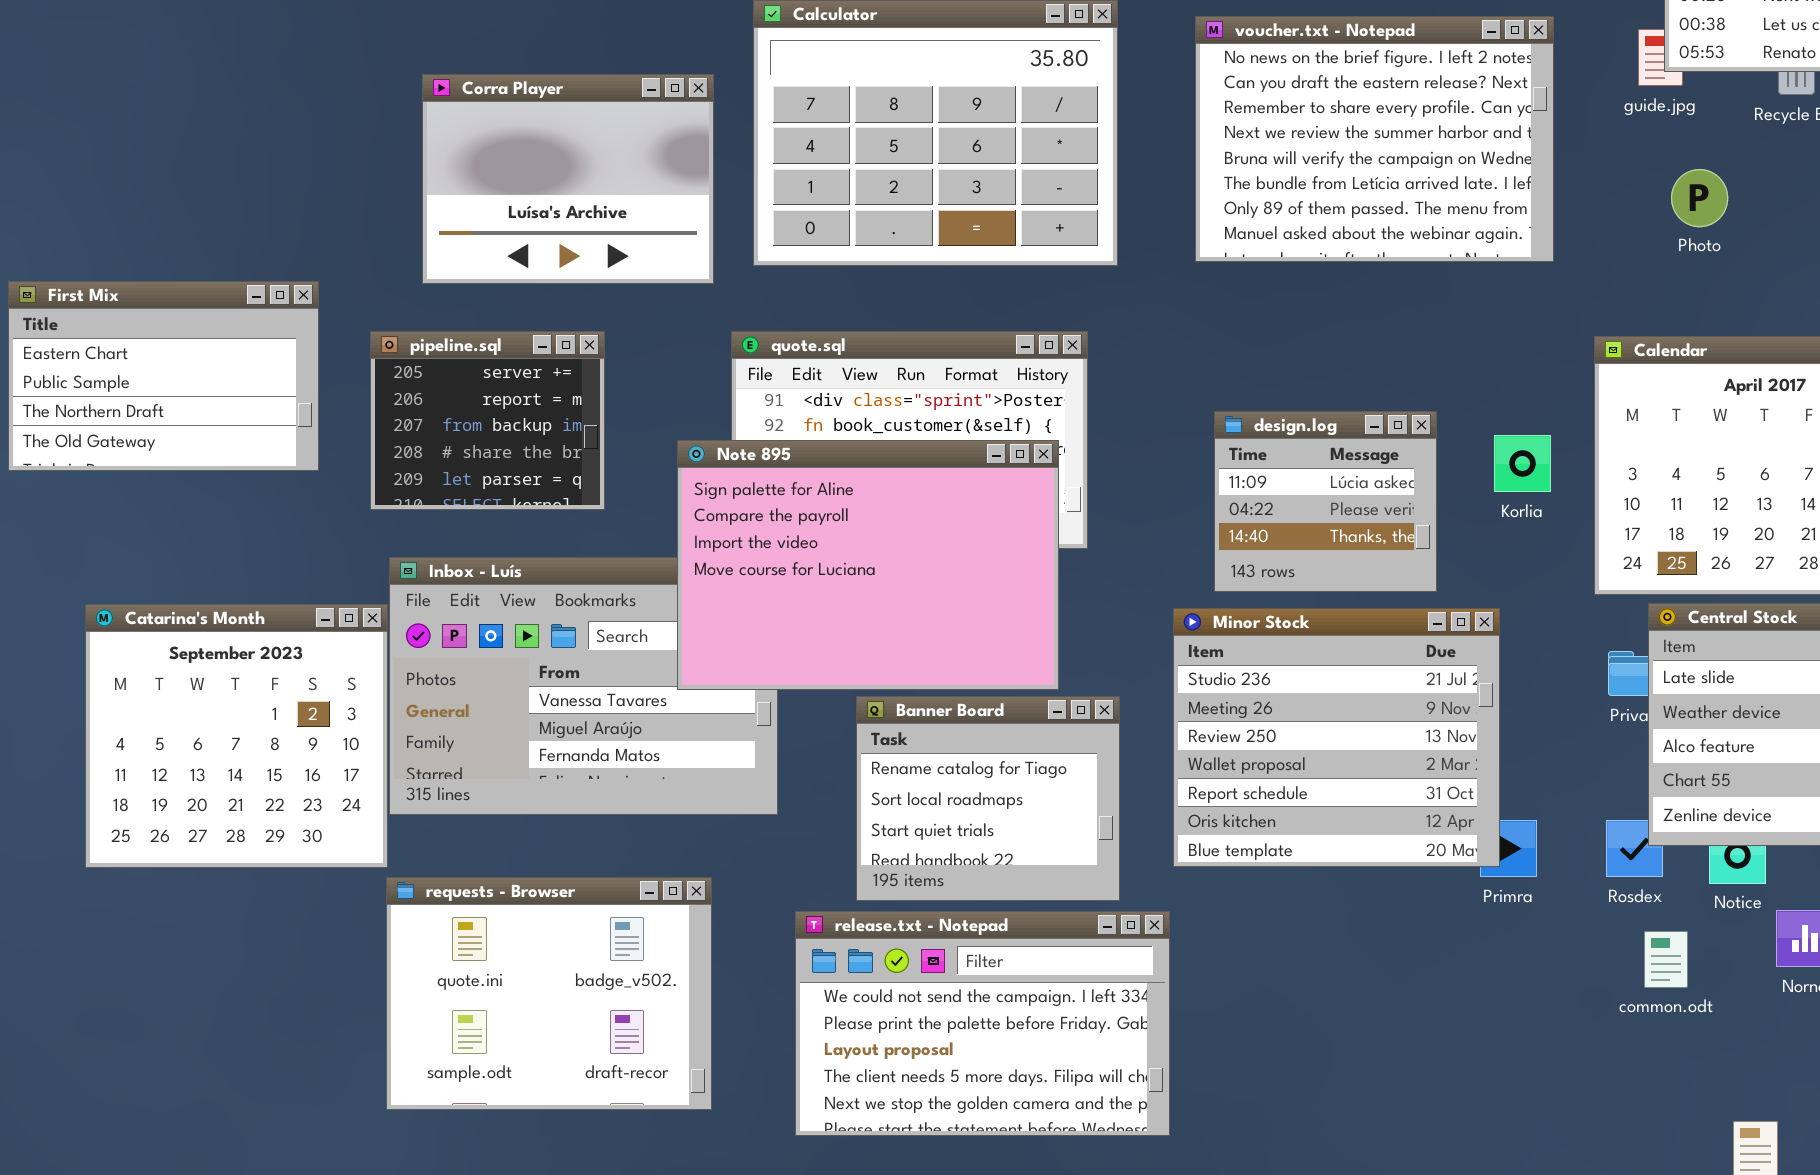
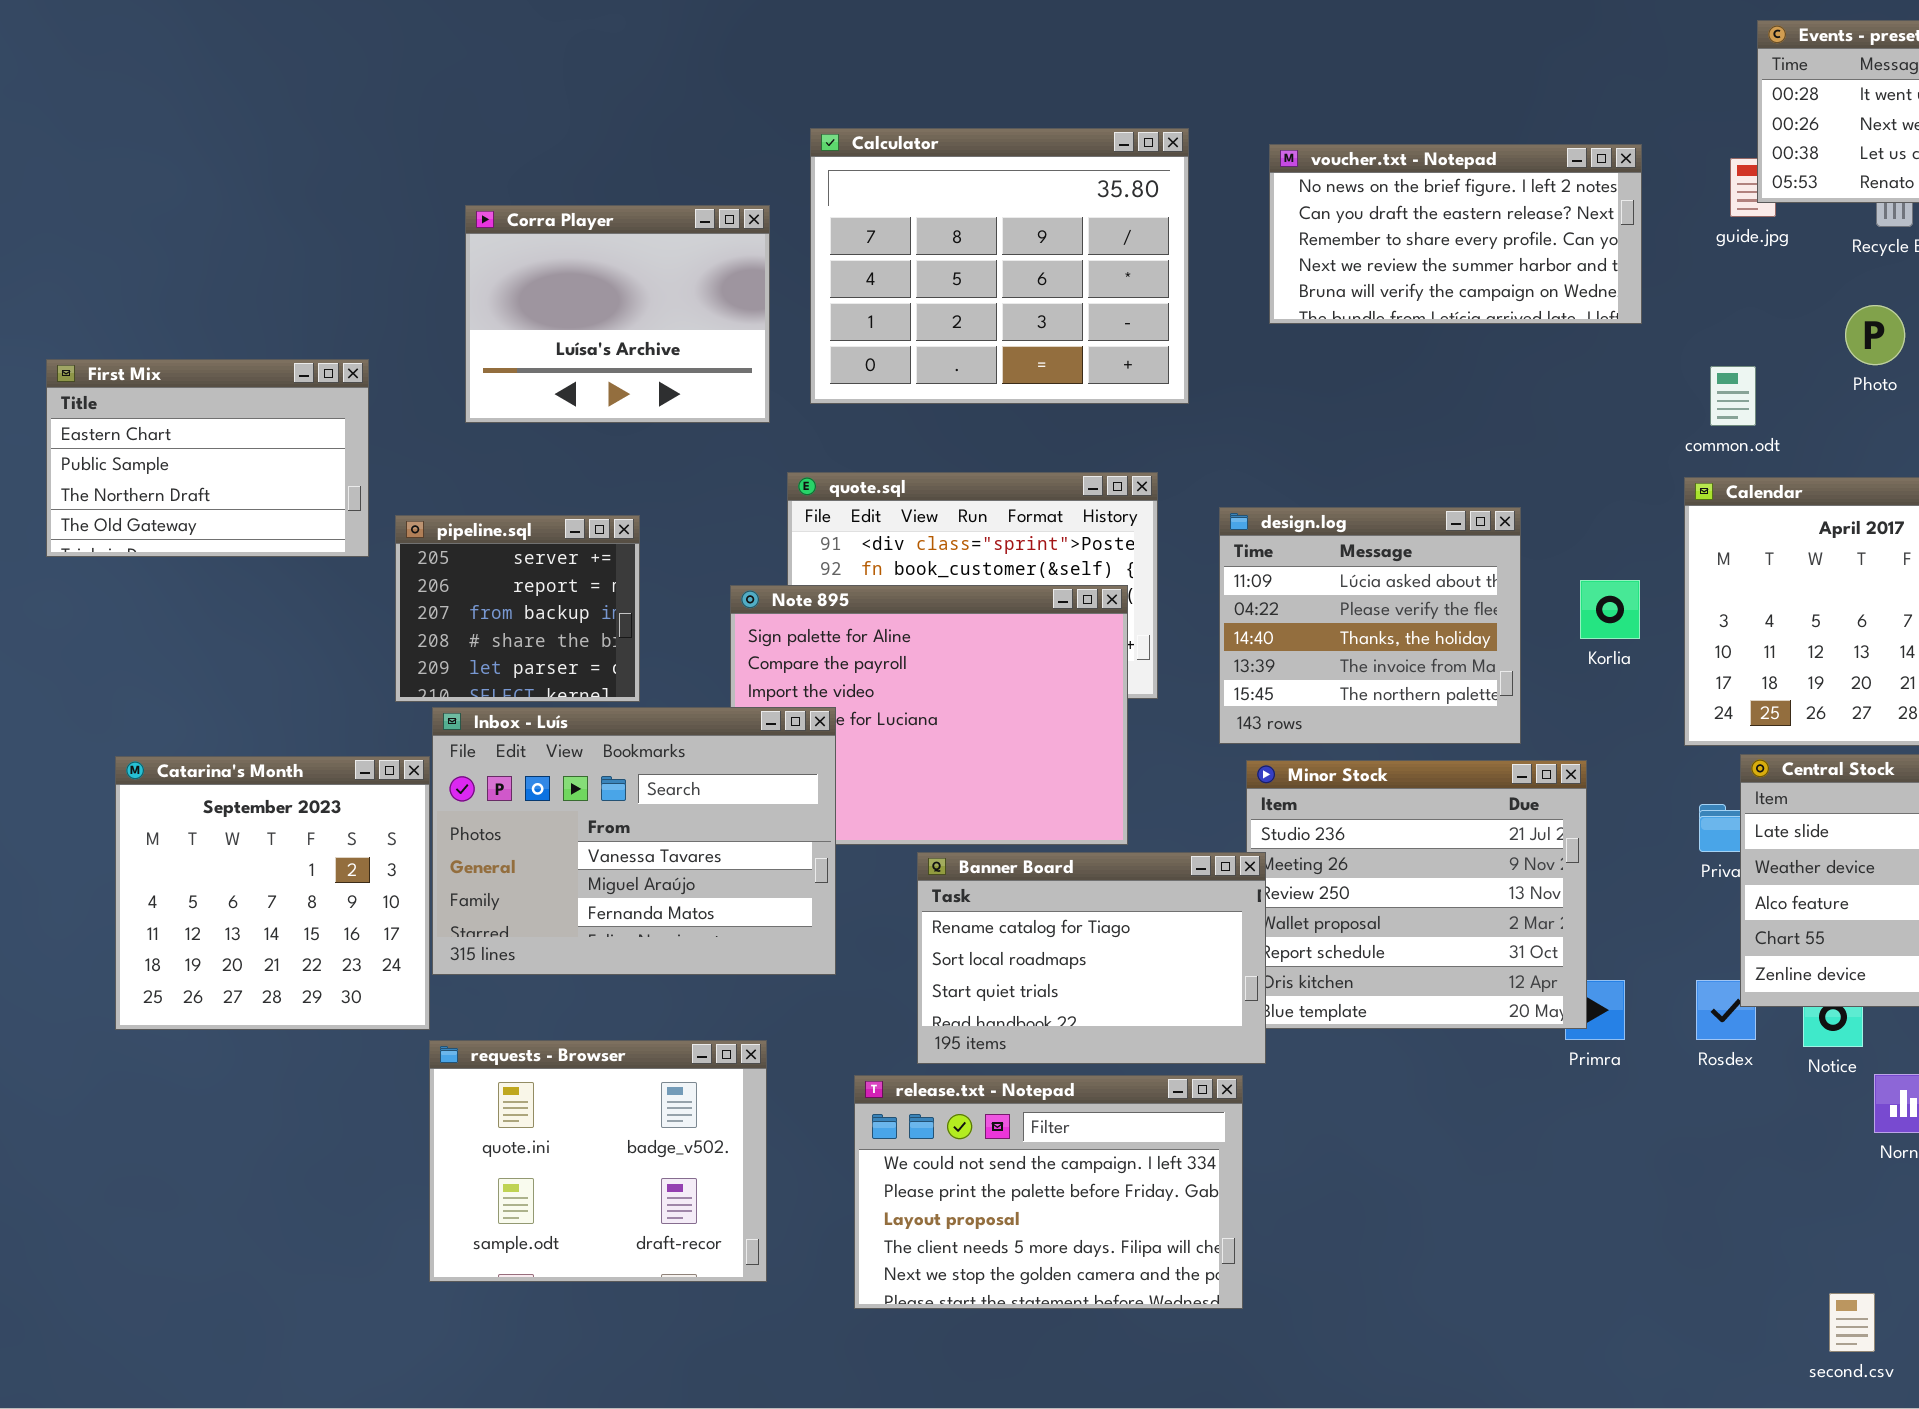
voucher.txt - Notepad: [1195,16,1554,262] -> [1269,144,1642,324], resized
Photo: [1671,169,1728,227] -> [1845,305,1905,365], moved
First Mix: [8,281,319,471] -> [46,359,369,557], moved
pipeline.sql: [370,331,605,510] -> [395,515,640,702], moved
design.log: [1214,411,1437,592] -> [1219,507,1521,744], resized
Inbox - Luís: [389,557,778,815] -> [432,707,836,975], raised
Banner Board: [856,696,1120,901] -> [917,852,1266,1064], resized
common.odt: [1644,931,1688,988] -> [1710,366,1756,426], moved

